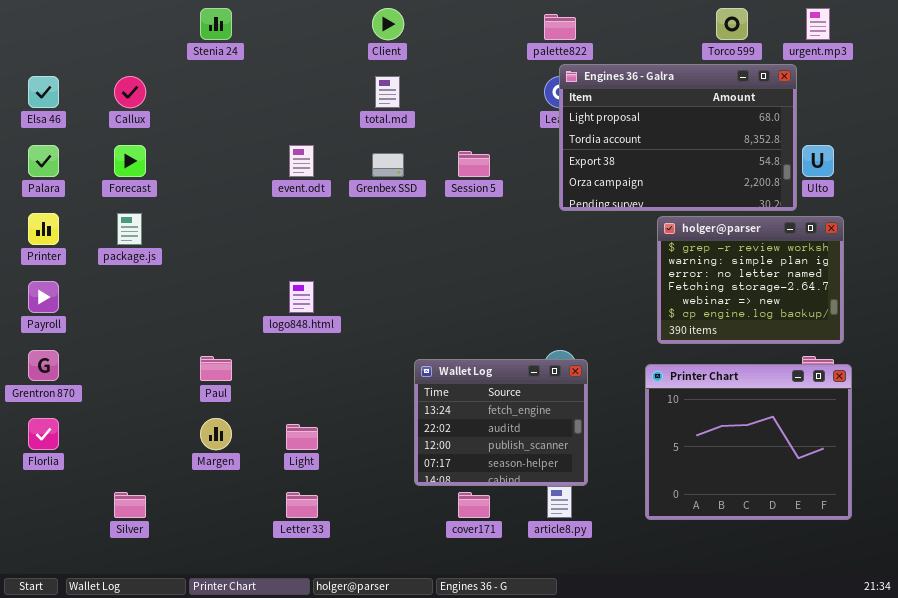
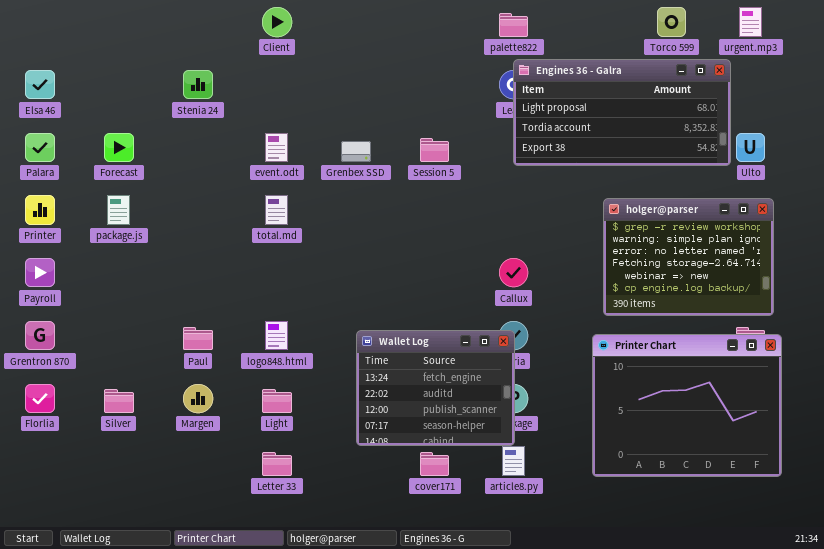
Stenia 24: [200,8,232,40] -> [183,70,213,99], moved
Client: [372,8,404,40] -> [262,7,292,37], moved
Engines 36 - Galra: [559,64,797,211] -> [513,59,731,166], resized
Callux: [114,76,146,108] -> [499,258,528,287], moved
total.md: [375,76,400,108] -> [265,195,288,225], moved
logo848.html: [289,281,314,313] -> [265,321,288,350], moved
Wallet Log: [414,359,588,486] -> [356,330,515,446], moved
Silver: [114,492,146,518] -> [104,389,134,413], moved

